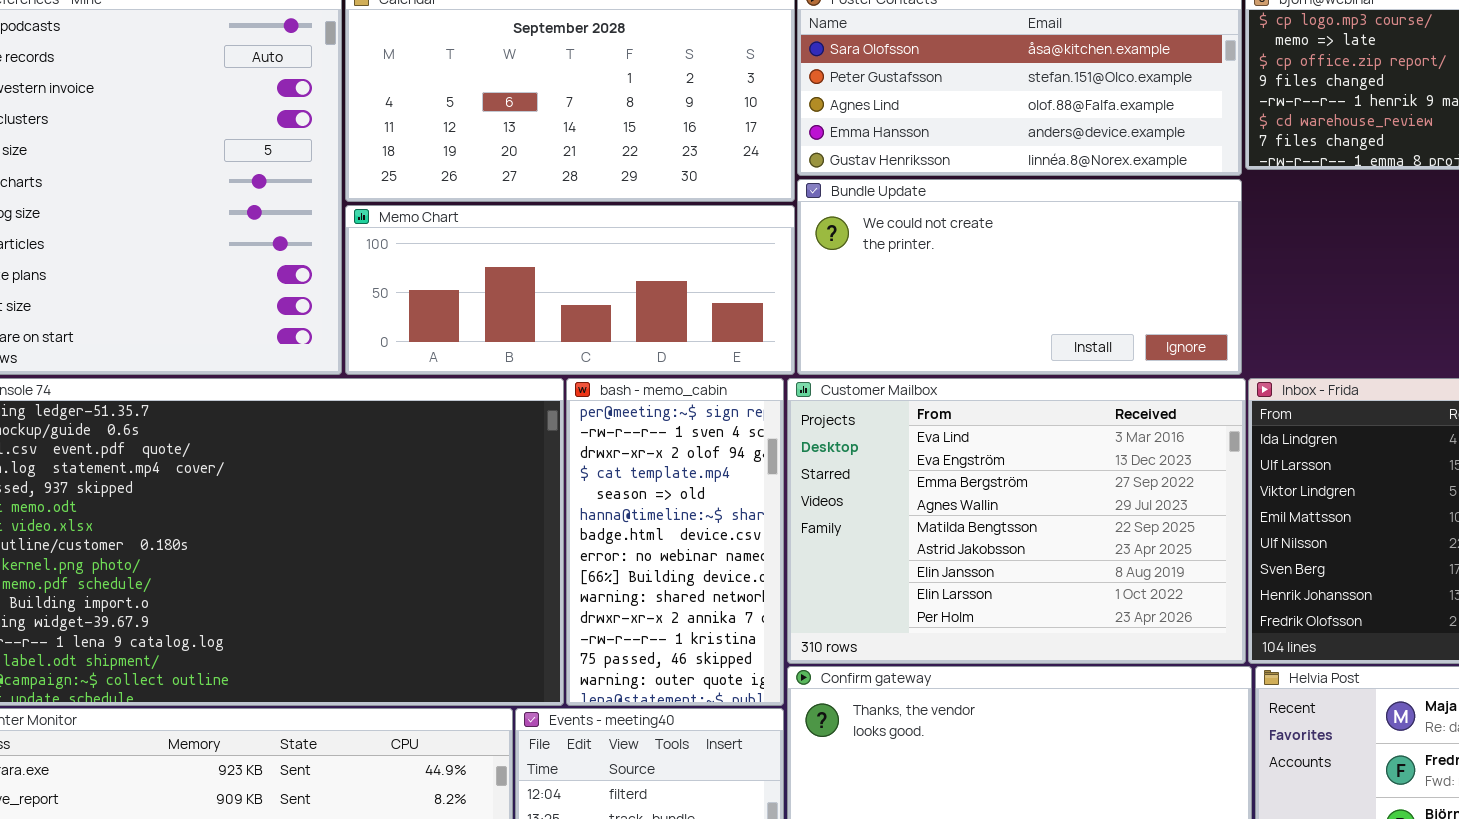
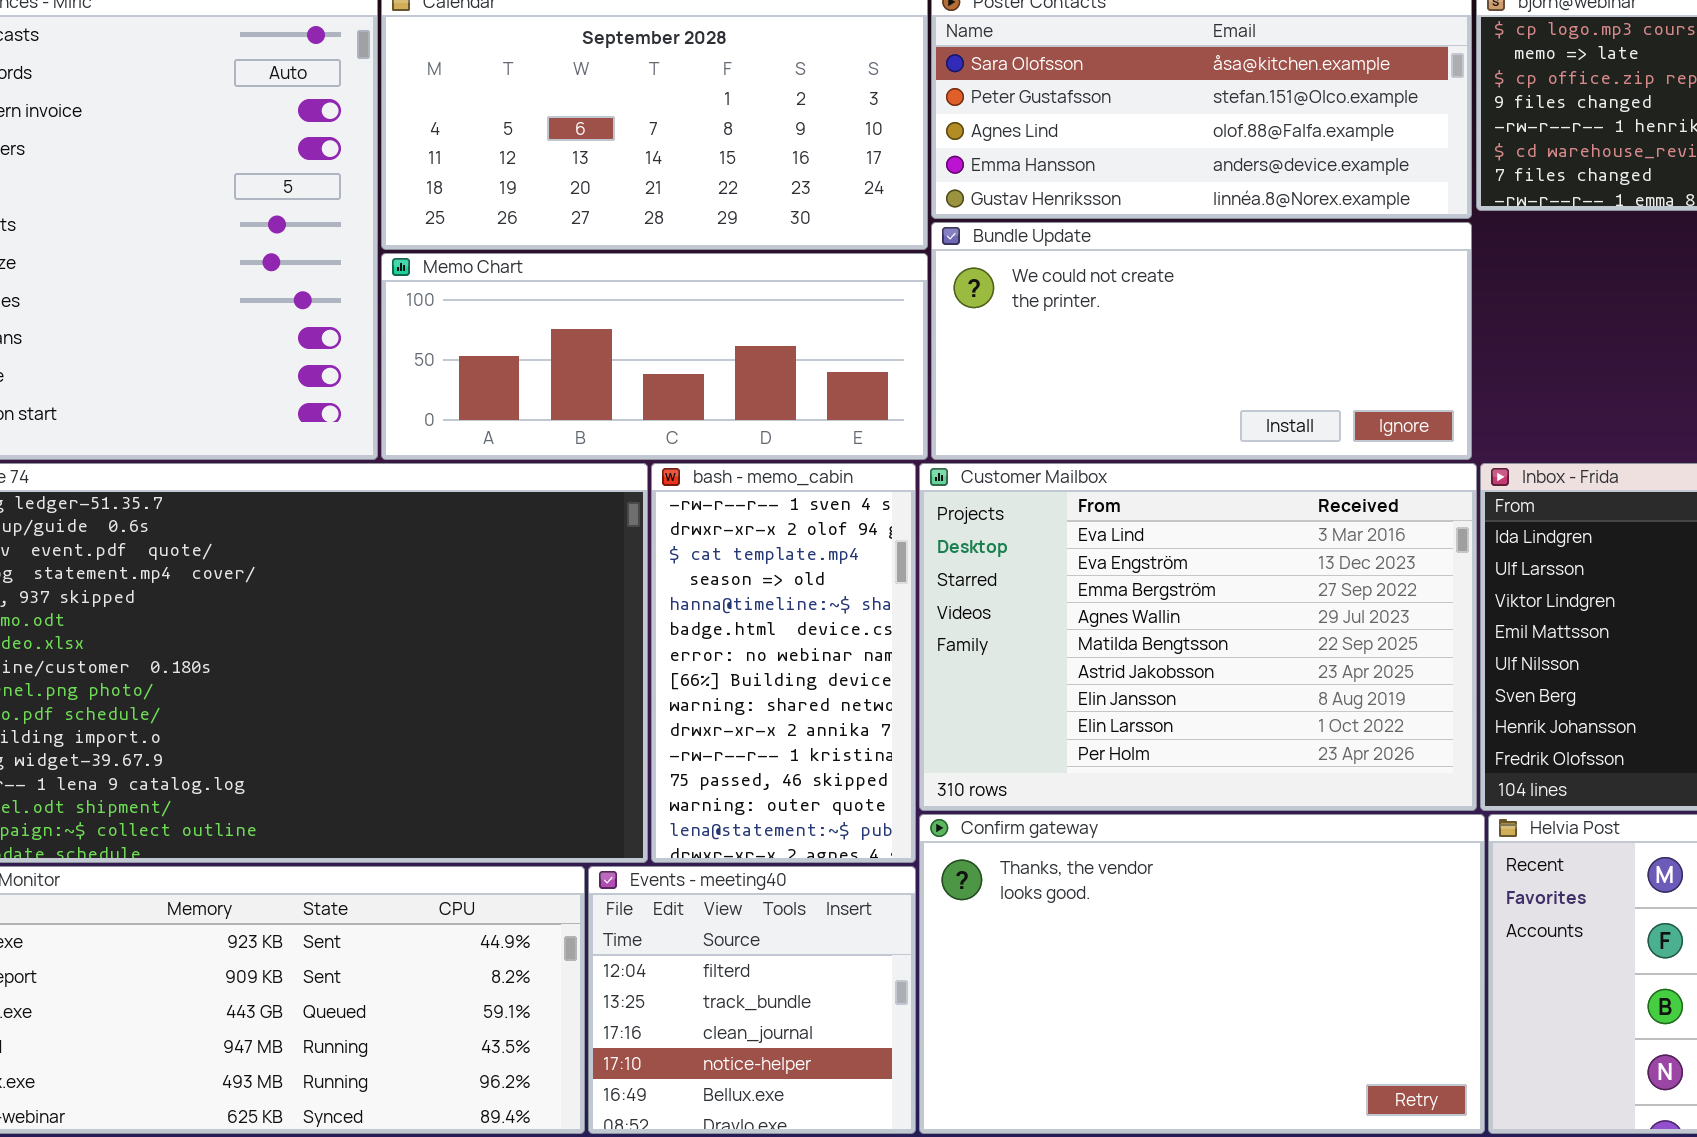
bash - memo_cabin: [566,378,784,706] -> [651,463,916,863], scrolled down 1 row

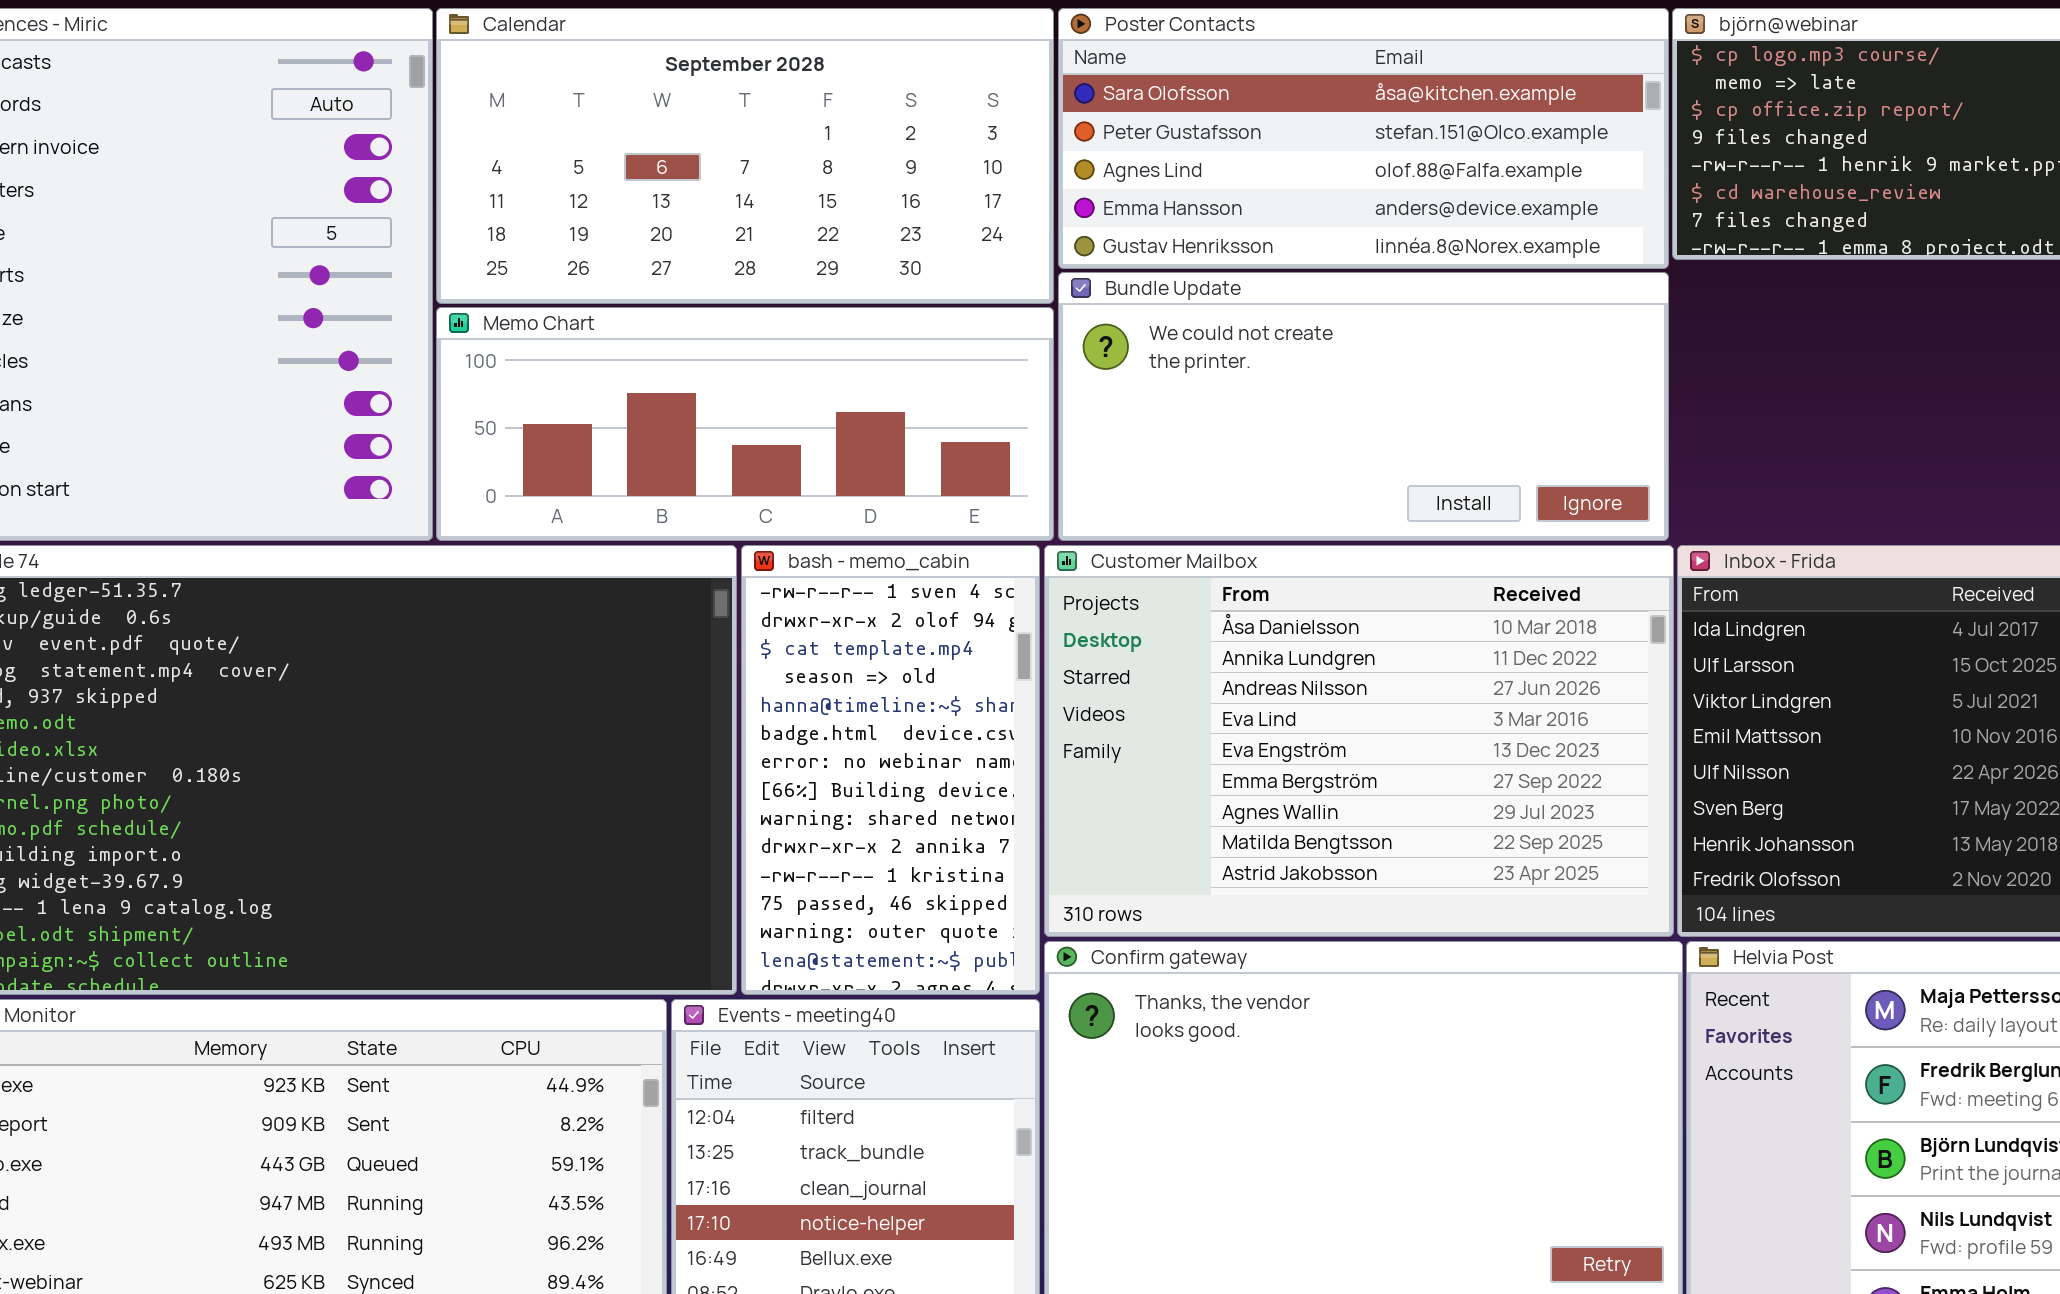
Customer Mailbox: [919,463,1477,811] -> [1044,545,1674,937], scrolled up 3 rows

